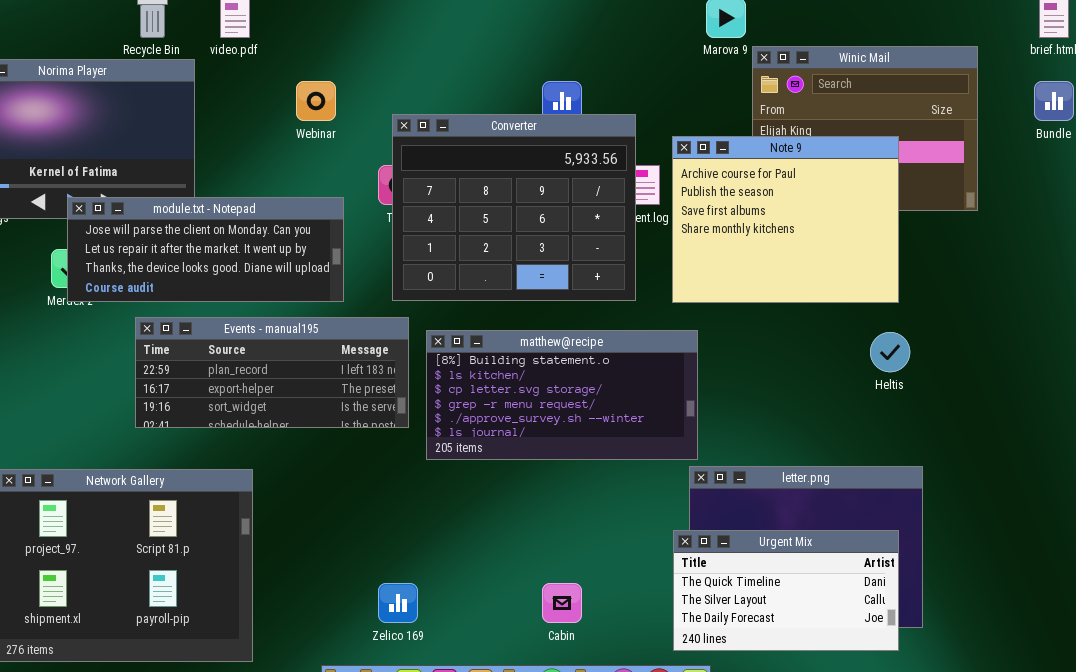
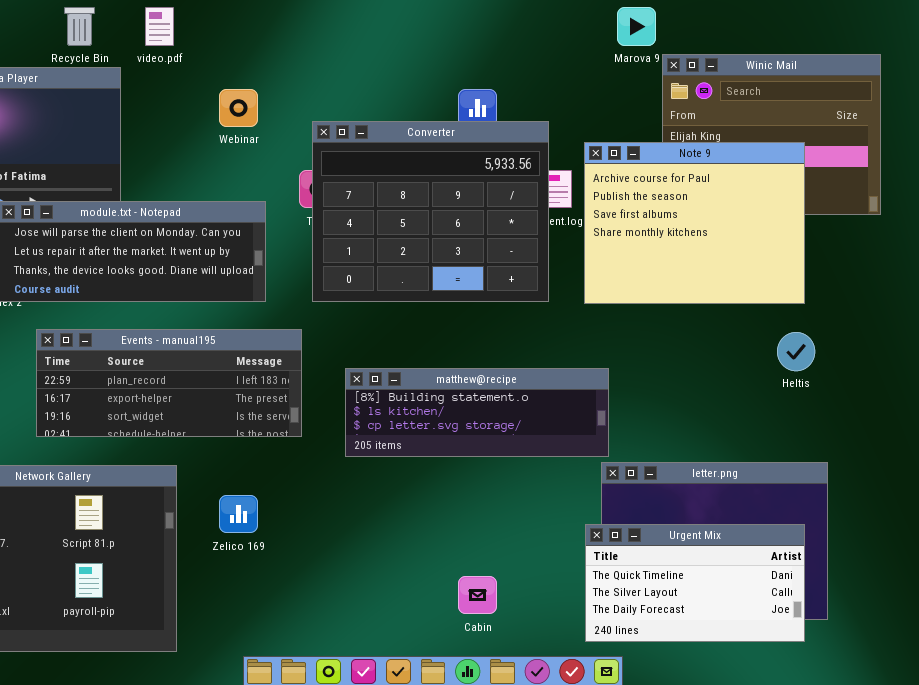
Events - manual195: [135,317,409,428] -> [36,329,302,437], moved
matthew@recipe: [426,330,698,460] -> [345,368,609,457], resized
Zelico 169: [378,583,418,623] -> [219,495,258,533], moved

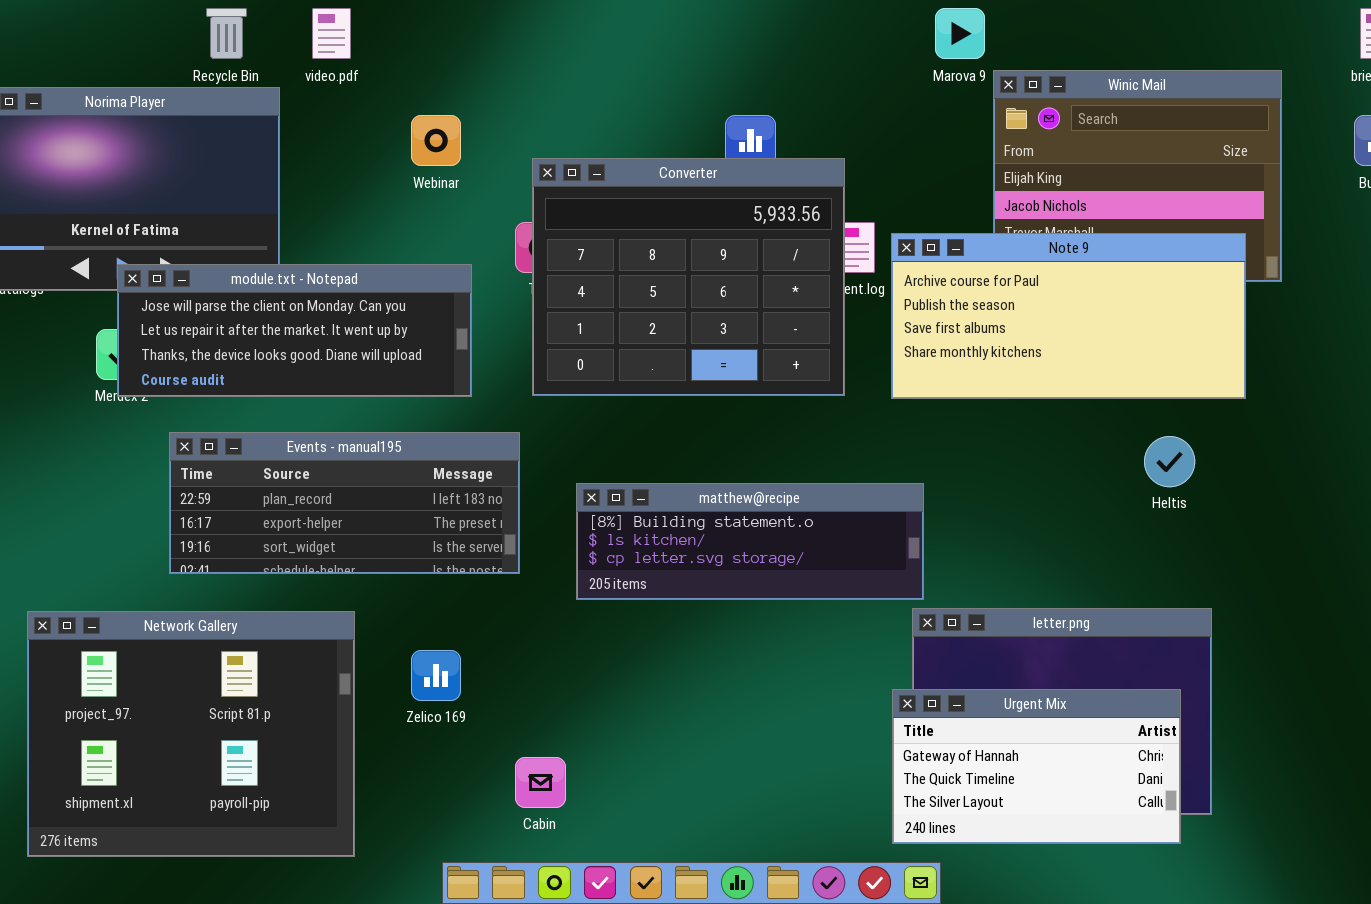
Note 9: [584,142,805,304] -> [891,233,1246,399], resized
Urgent Mix: [585,524,805,642] -> [892,689,1181,844], scrolled up 1 row
Cabin: [458,576,497,614] -> [515,757,566,808], moved

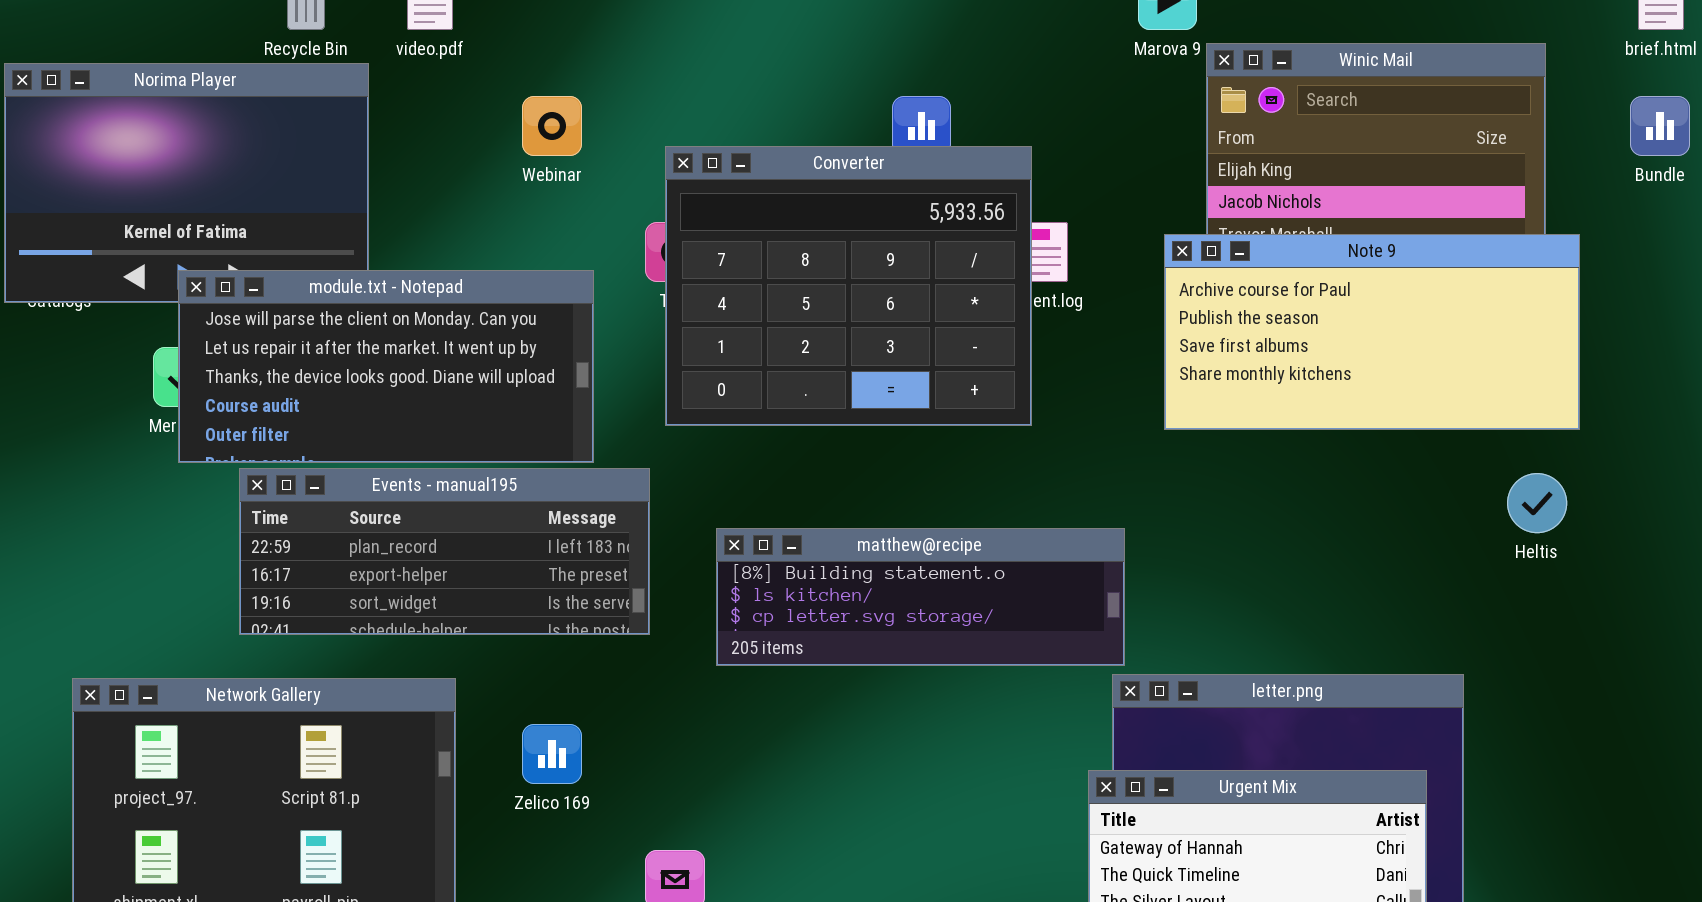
Note 9: [891,233,1246,399] -> [1164,234,1580,430], moved
module.txt - Notepad: [117,264,472,397] -> [178,270,594,463], resized
Heltis: [1144,436,1195,487] -> [1507,473,1567,533], moved

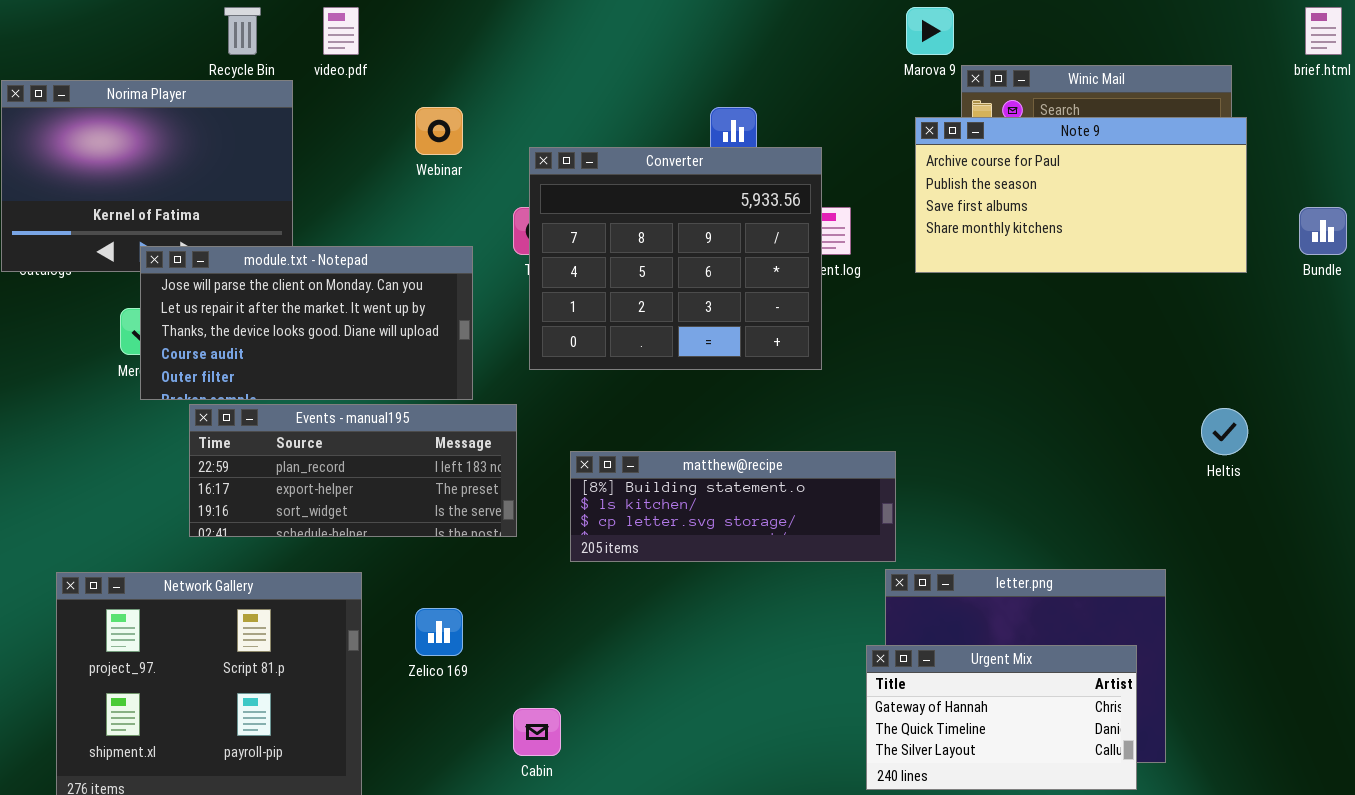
Bundle: [1630,96,1690,156] -> [1299,207,1347,255], moved
Note 9: [1164,234,1580,430] -> [915,117,1247,273], moved

